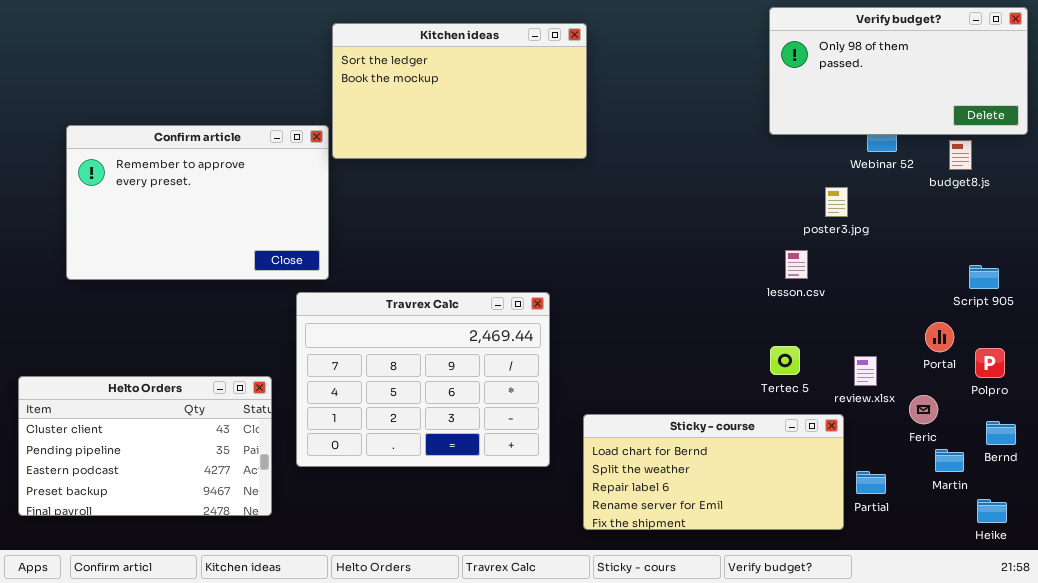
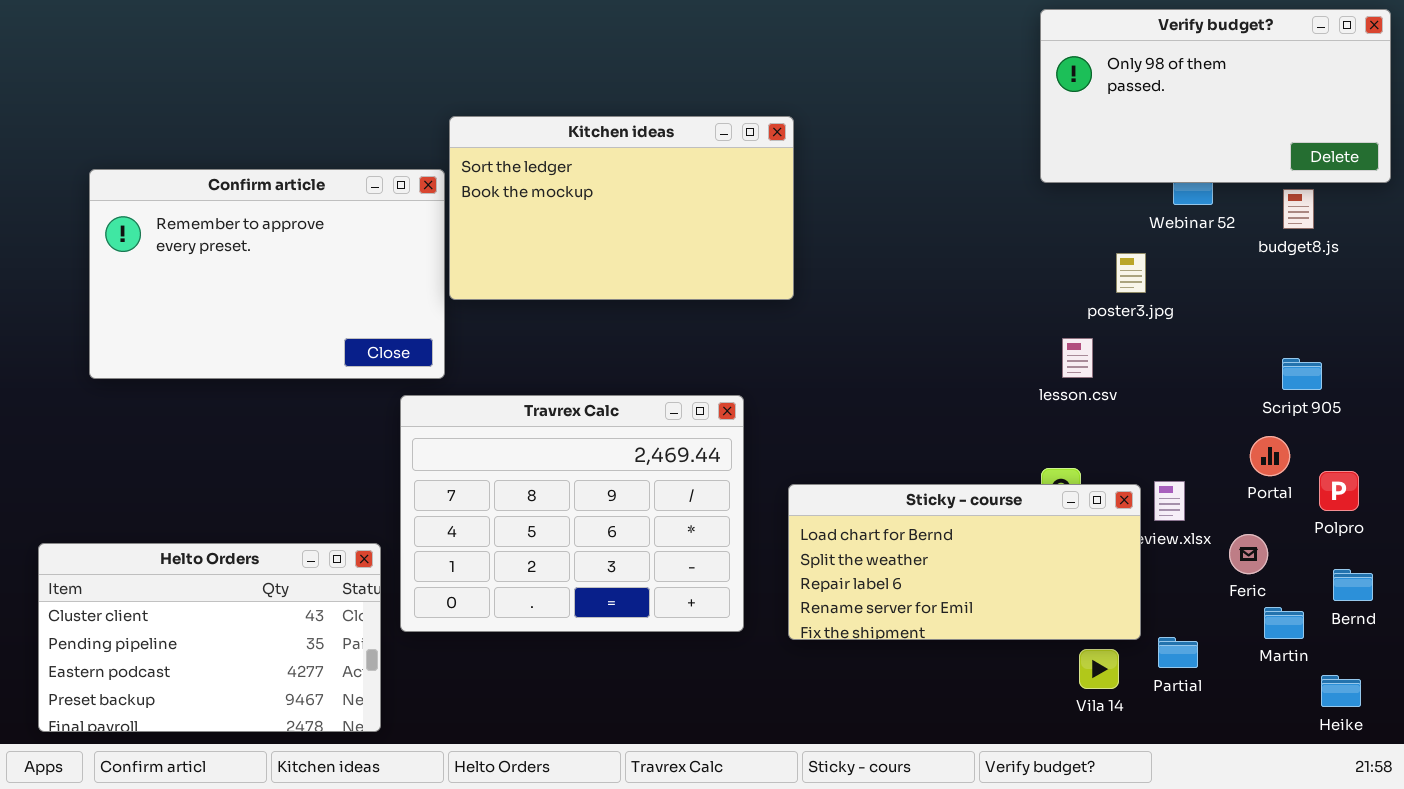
Kitchen ideas: [332,23,587,159] -> [449,116,794,300], moved
Script 905: [969,265,999,289] -> [1282,358,1322,390], moved
Helto Orders: [18,376,272,516] -> [38,543,381,732], moved
Sticky - course: [583,414,844,530] -> [788,484,1141,640], moved

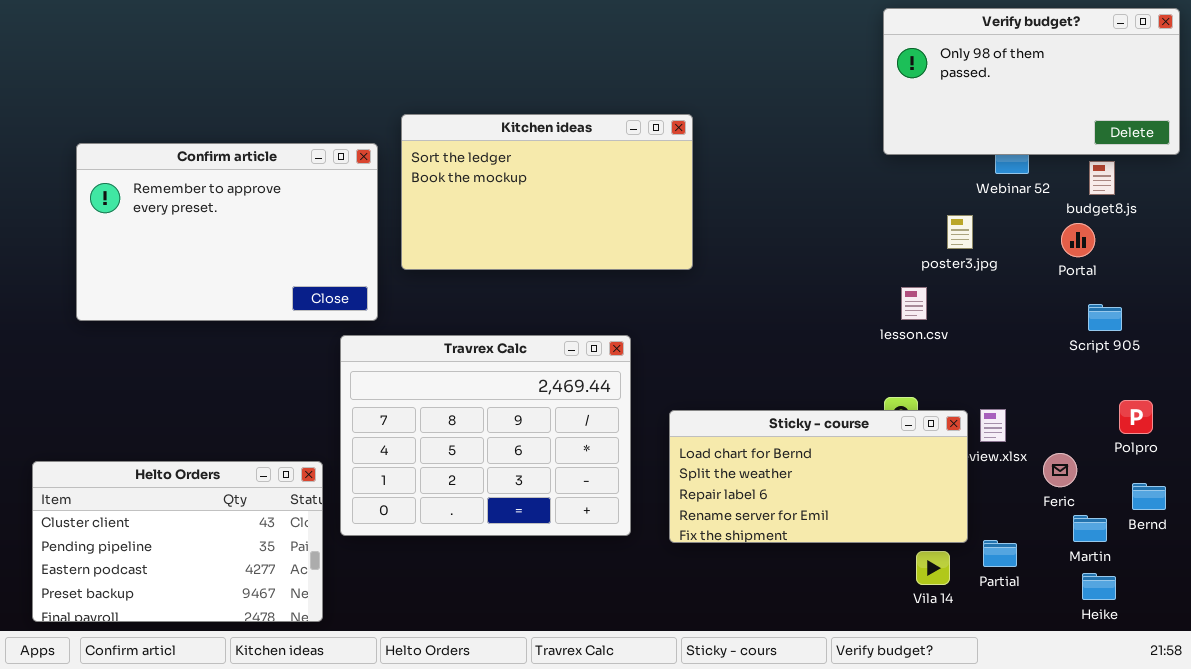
Kitchen ideas: [449,116,794,300] -> [401,114,693,270], moved
Portal: [1250,436,1290,476] -> [1061,223,1095,257], moved
Heike: [1321,675,1361,707] -> [1082,573,1116,600], moved

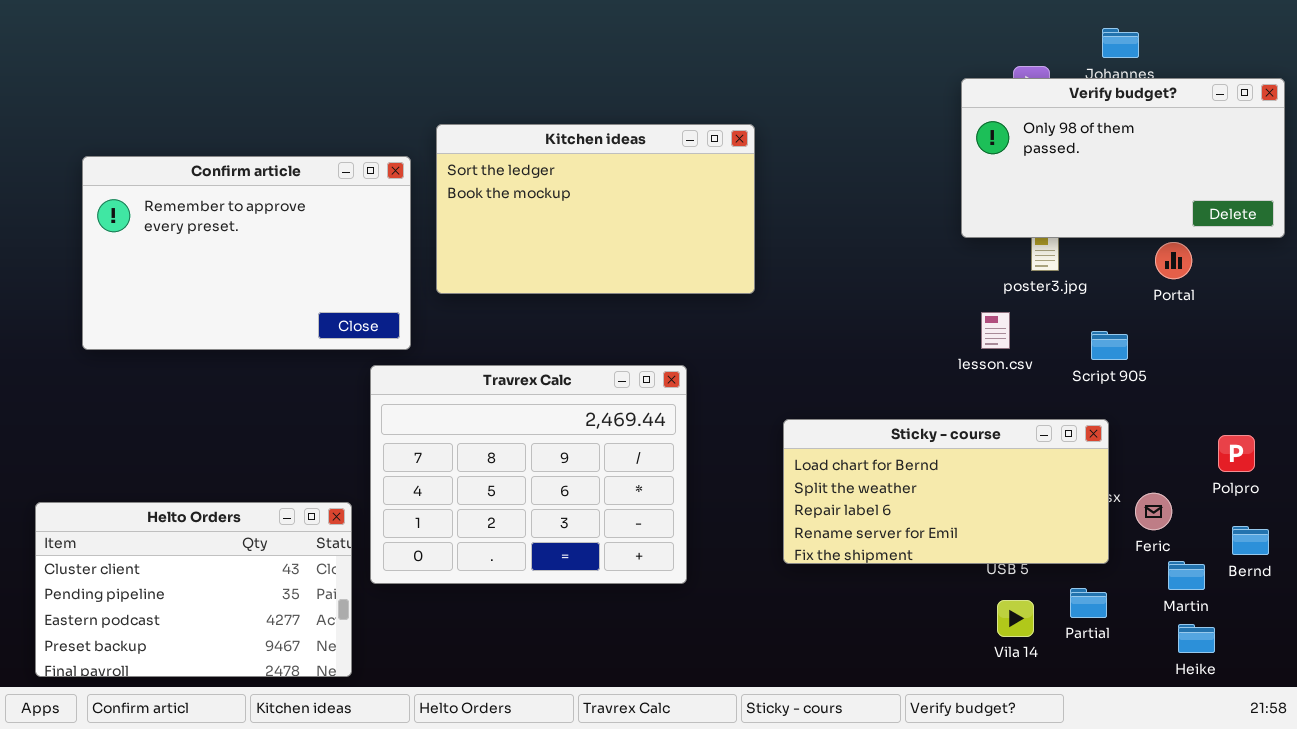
Verify budget?: [883,8,1180,155] -> [961,78,1285,238], moved
Script 905: [1088,304,1122,331] -> [1091,331,1128,360], moved
Sticky - course: [669,410,968,543] -> [783,419,1109,564], moved

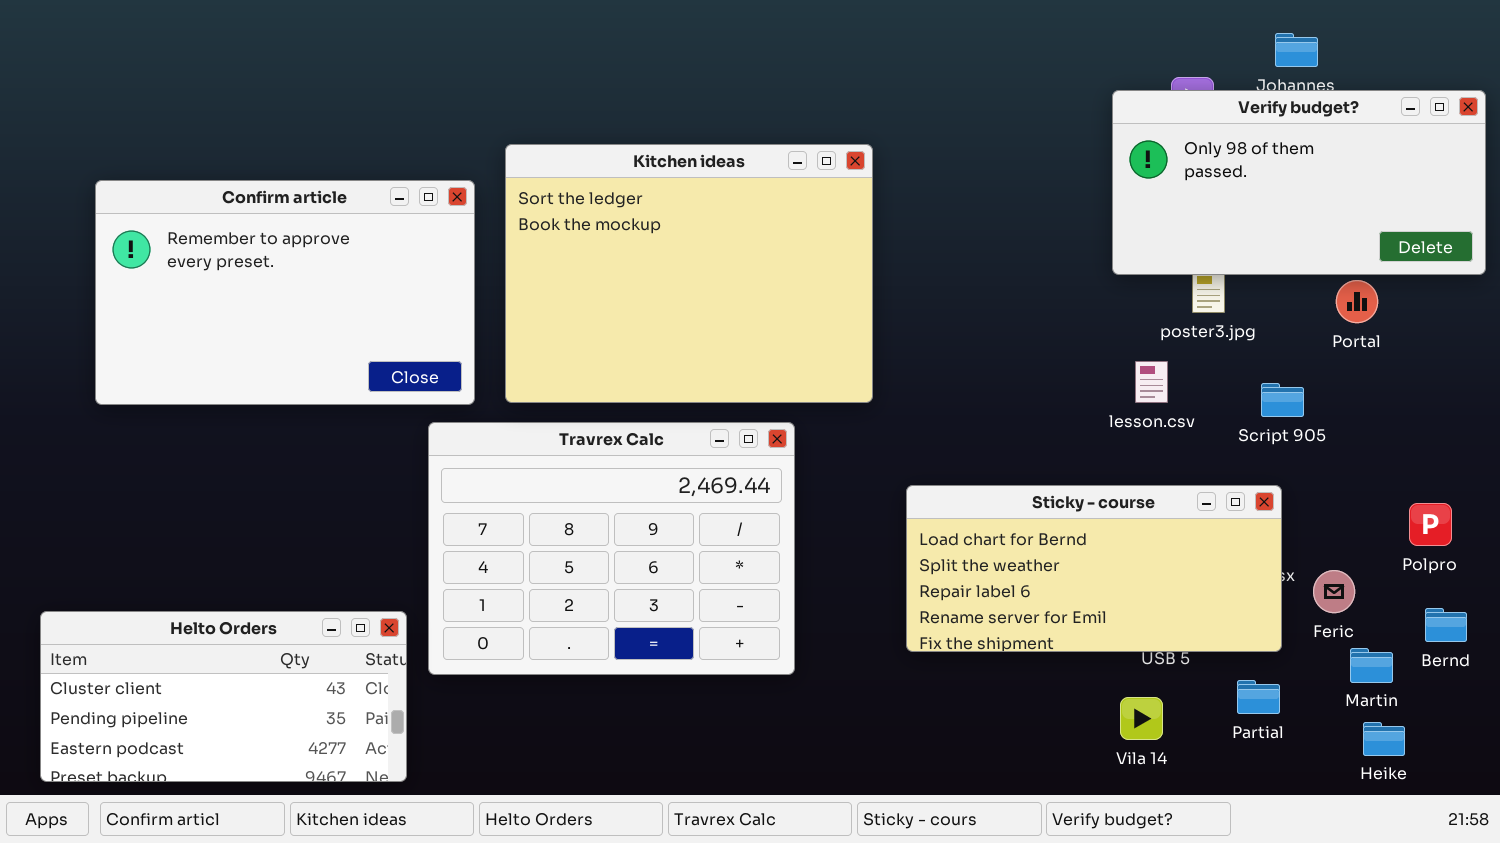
Kitchen ideas: [436,124,755,294] -> [505,144,873,403], resized
Helto Orders: [35,502,352,677] -> [40,611,407,782], resized
Vila 14: [997,600,1034,637] -> [1120,697,1163,740], moved

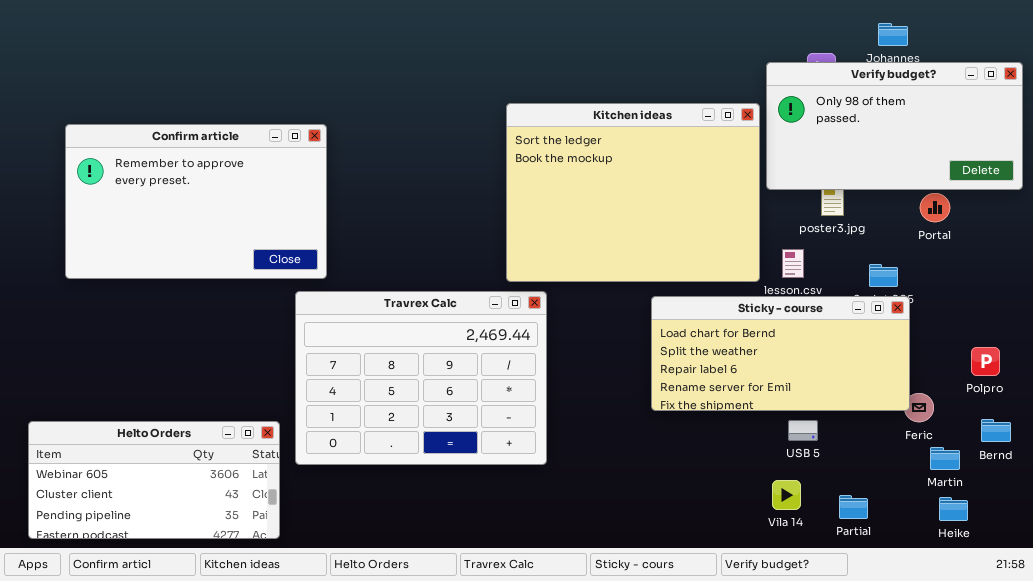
Kitchen ideas: [505,144,873,403] -> [506,103,760,282], moved
Sticky - course: [906,485,1282,652] -> [651,296,910,411], moved
Helto Orders: [40,611,407,782] -> [28,421,280,539], scrolled up 1 row
Partial: [1237,680,1280,714] -> [839,495,868,519], moved

